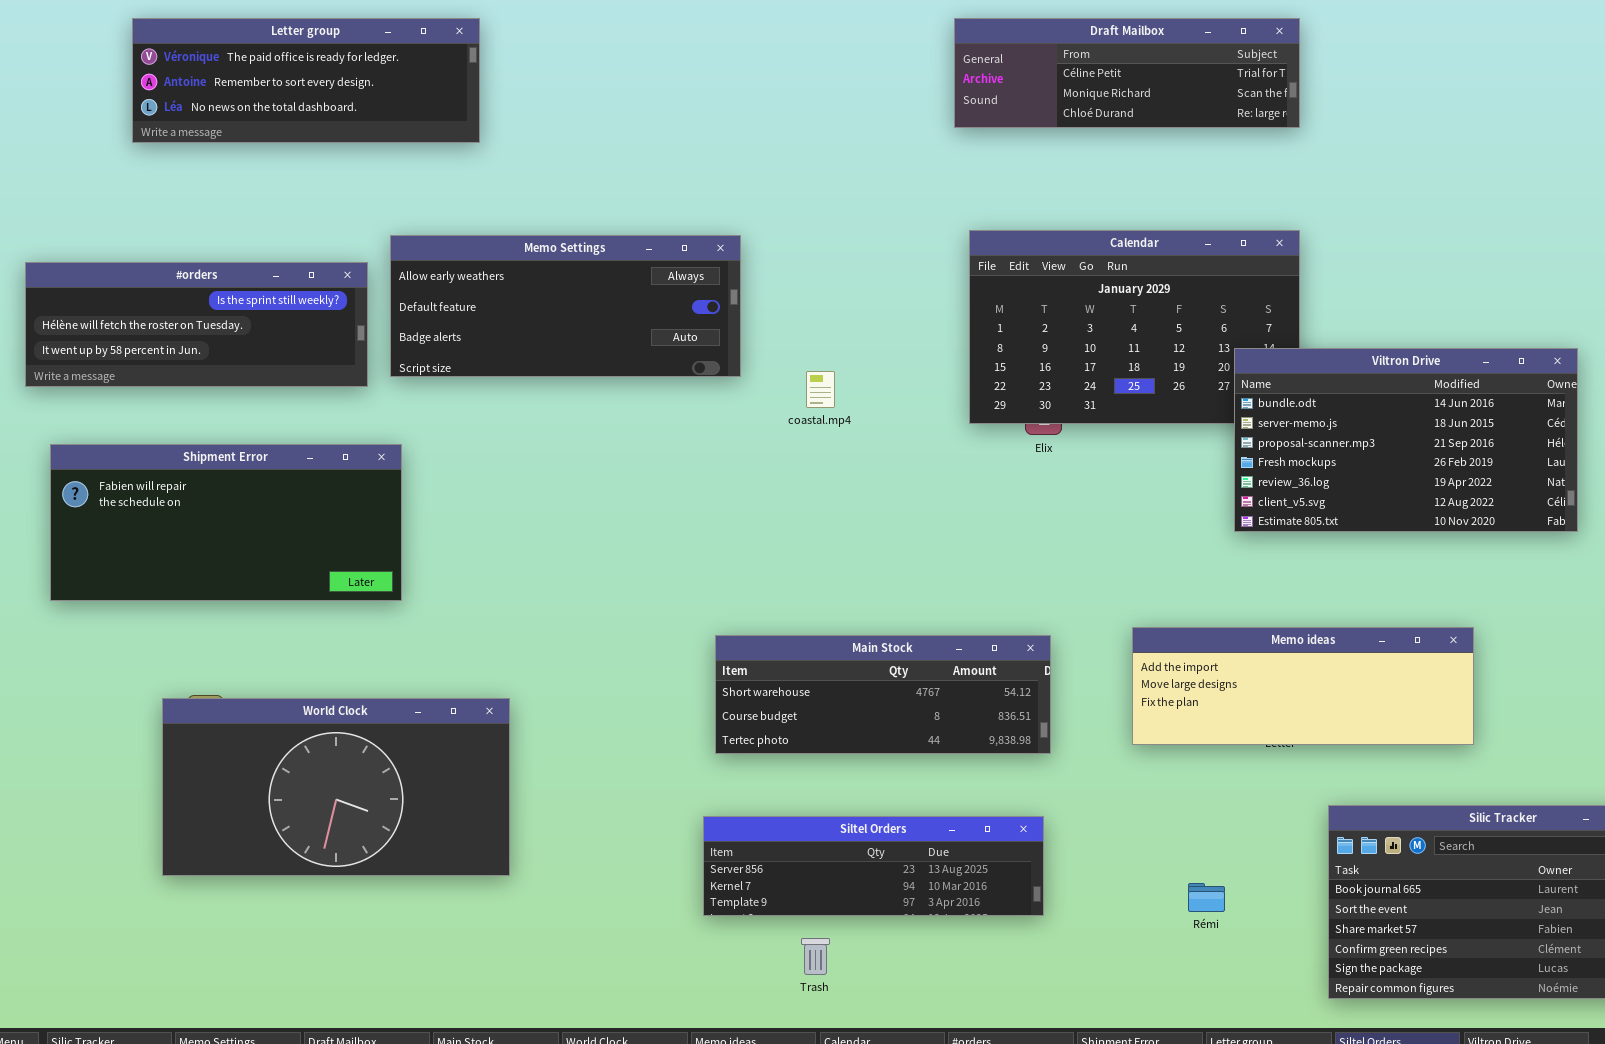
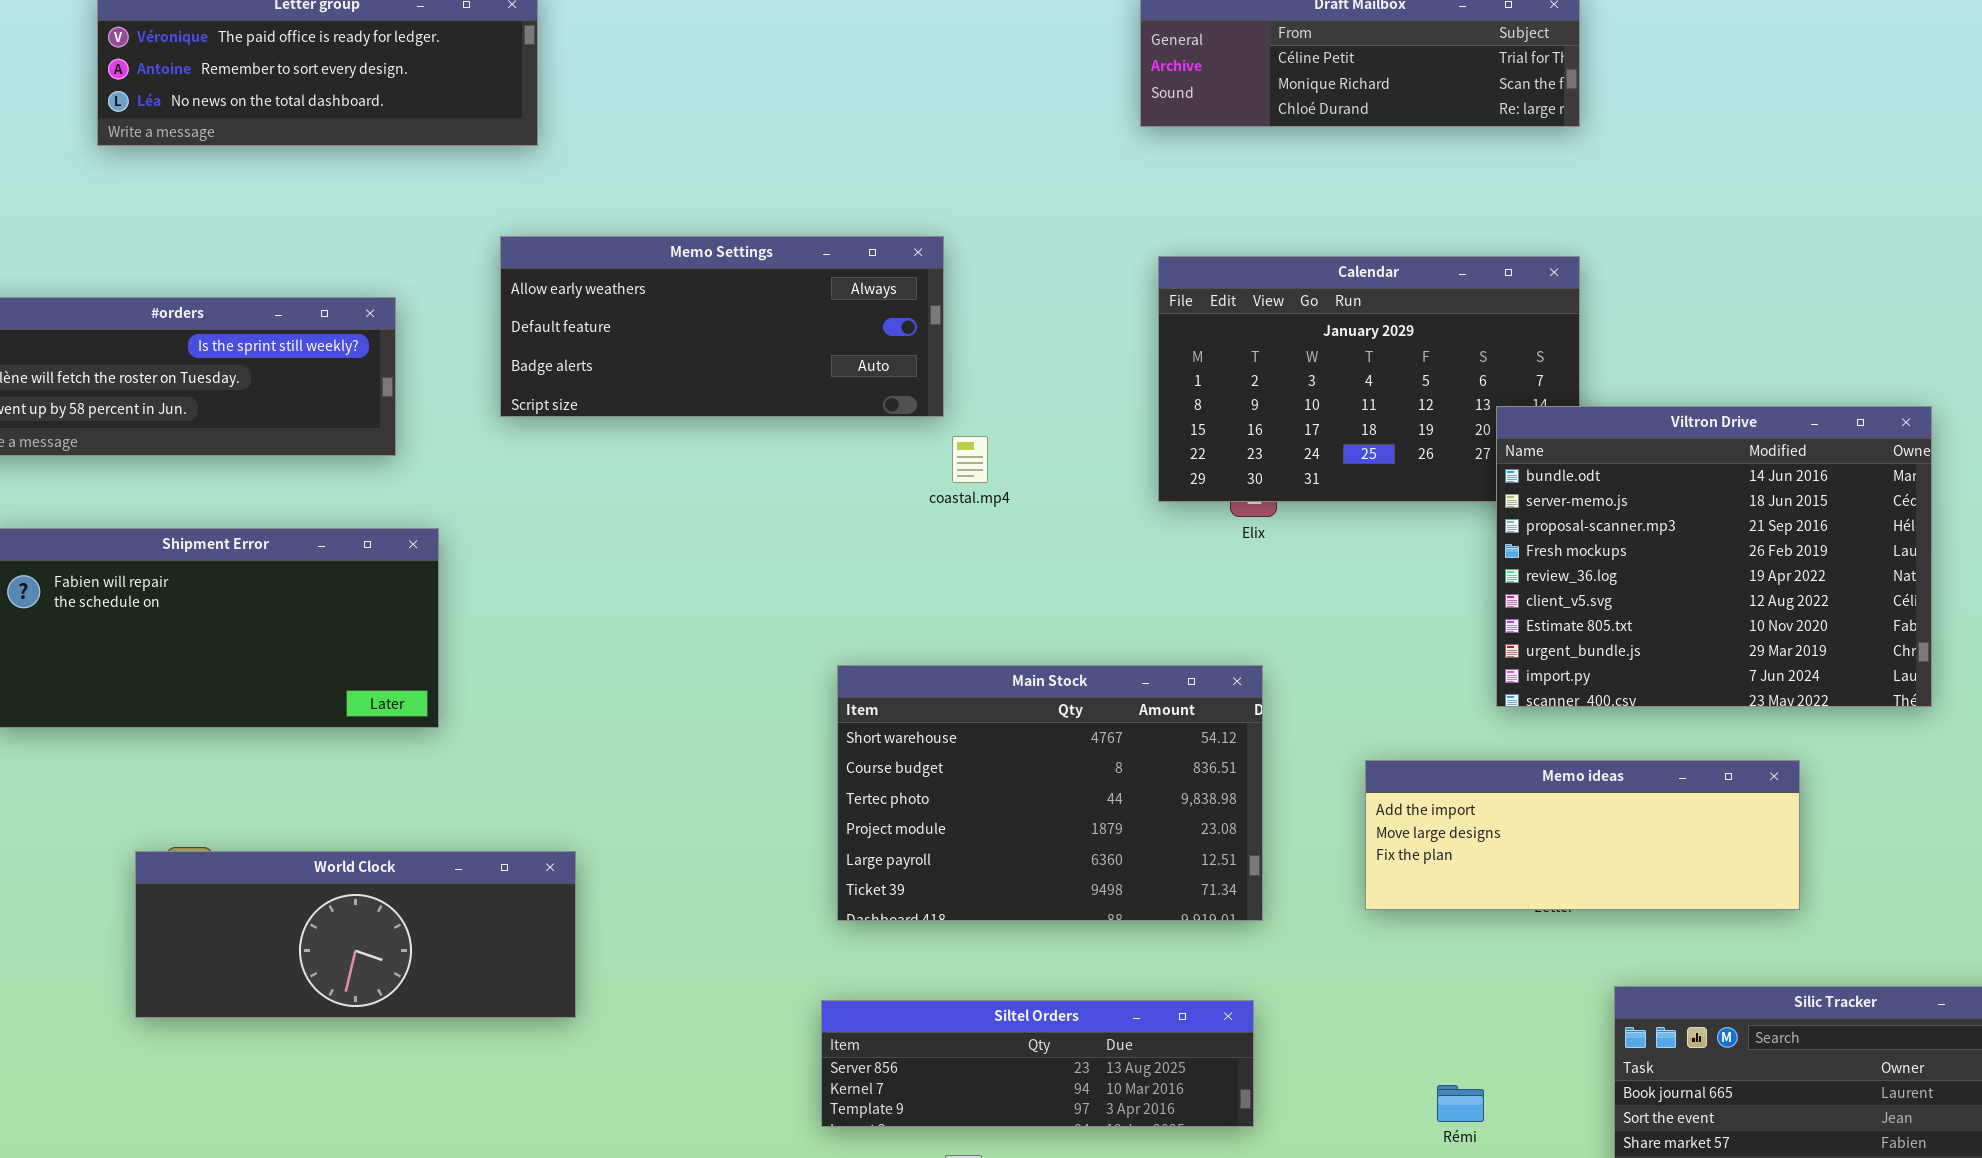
Memo Settings: [390,235,741,377] -> [500,236,944,417], moved
Viltron Drive: [1234,348,1578,532] -> [1496,406,1932,707], resized
Main Stock: [715,635,1051,754] -> [837,665,1263,921], resized
World Clock: [162,698,510,876] -> [135,851,576,1018], resized

